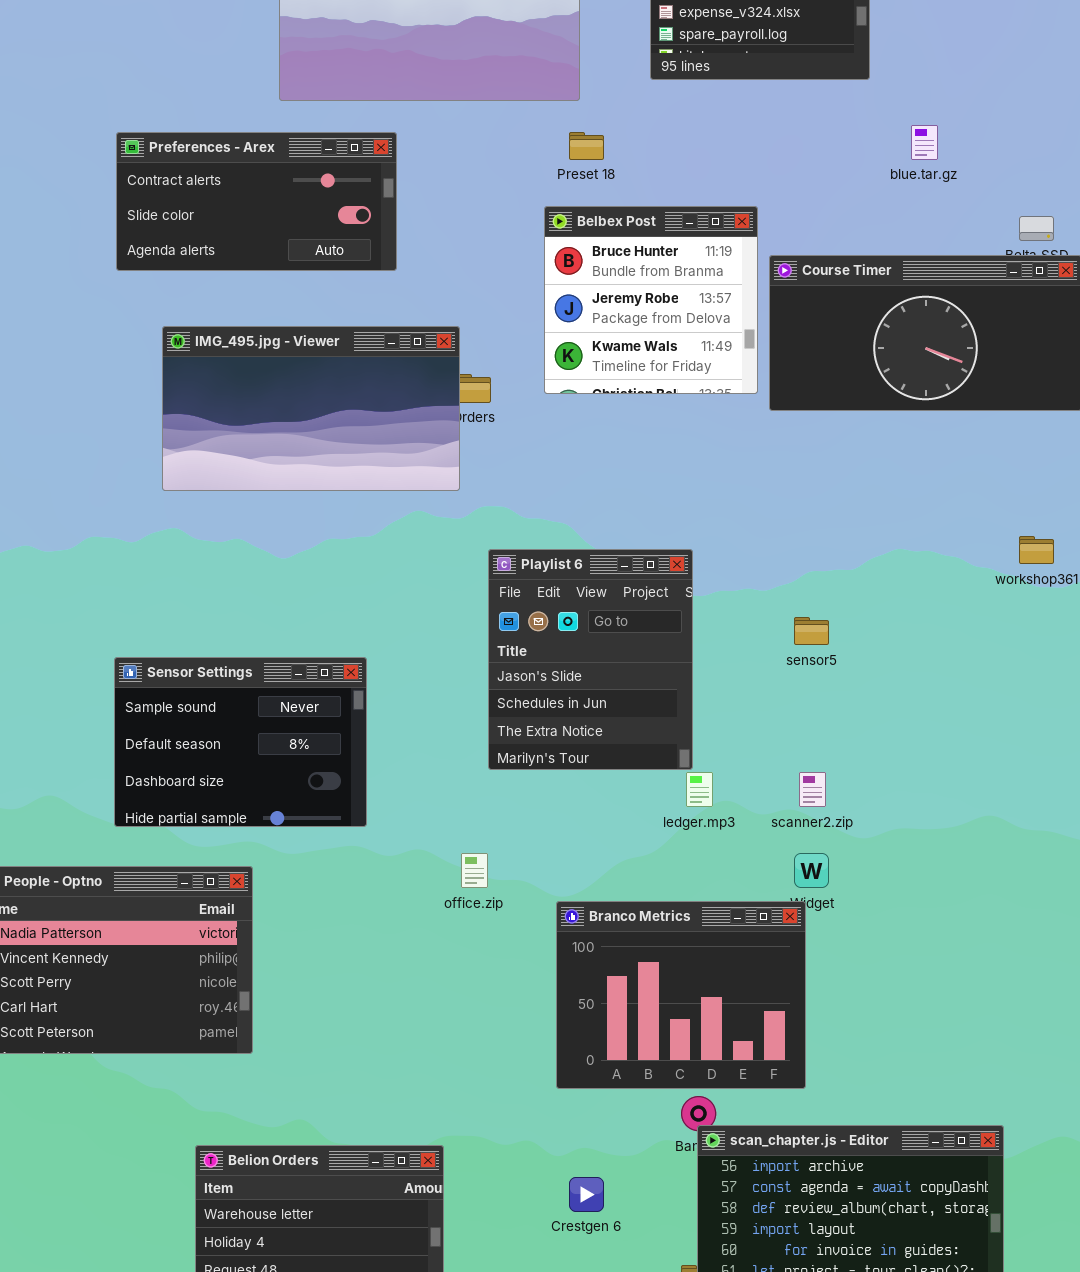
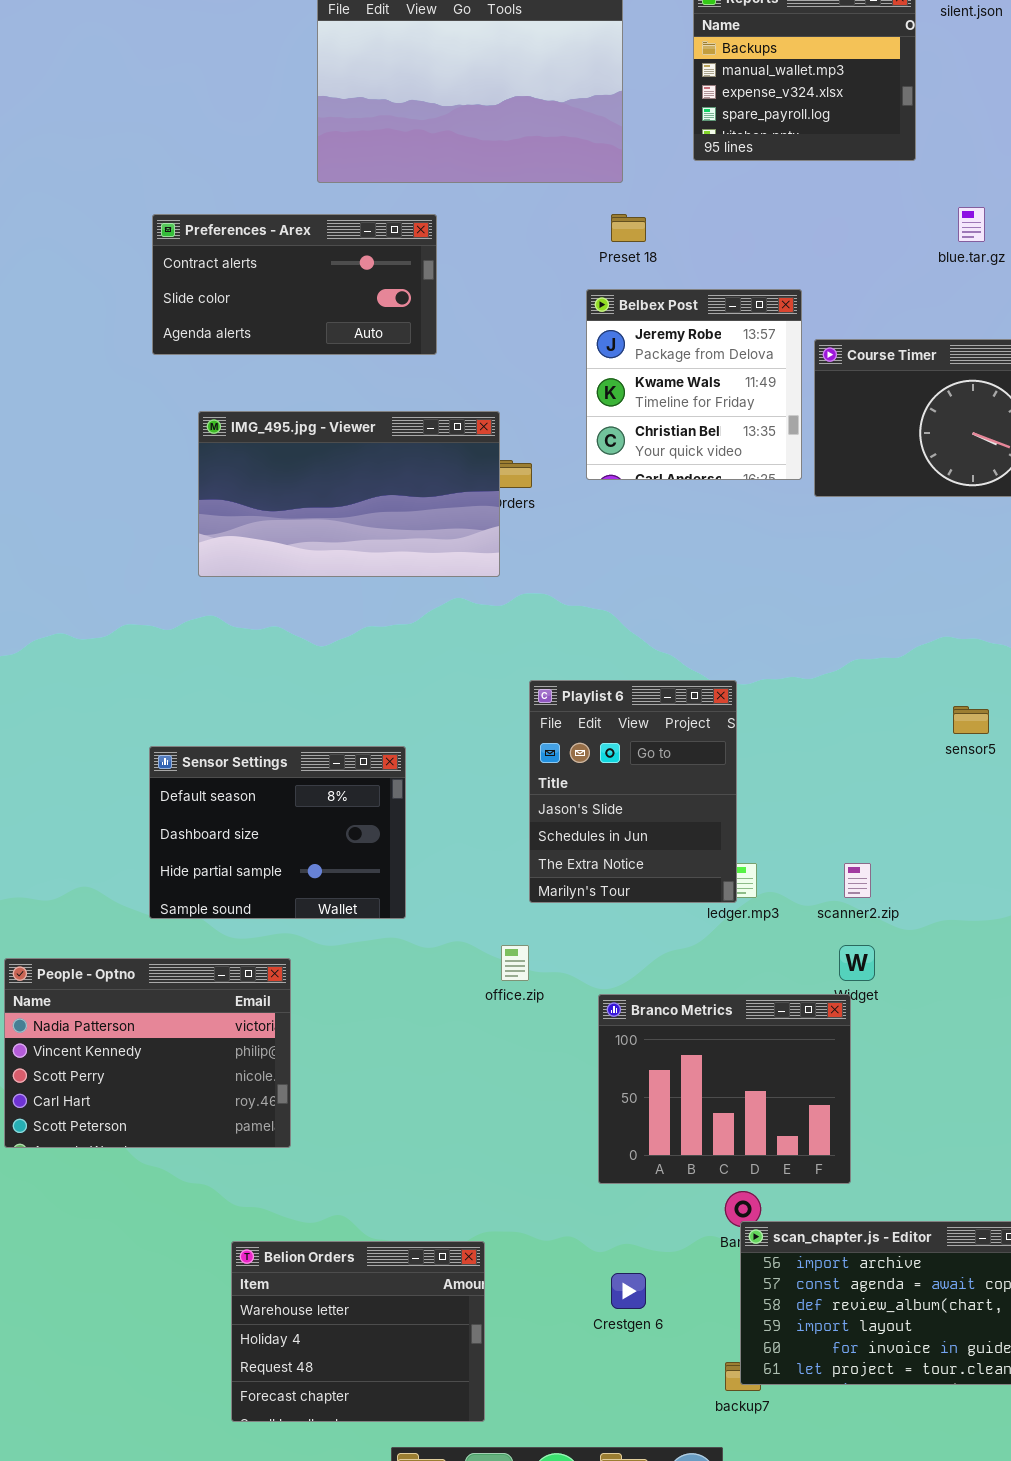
Belbex Post: [544,206,758,394] -> [586,289,802,480], scrolled down 1 row
Playlist 6: [488,549,693,770] -> [529,680,737,903], moved
sensor5: [794,617,829,645] -> [953,706,989,734], moved
Sensor Settings: [114,657,367,827] -> [149,746,406,919], scrolled down 1 row

